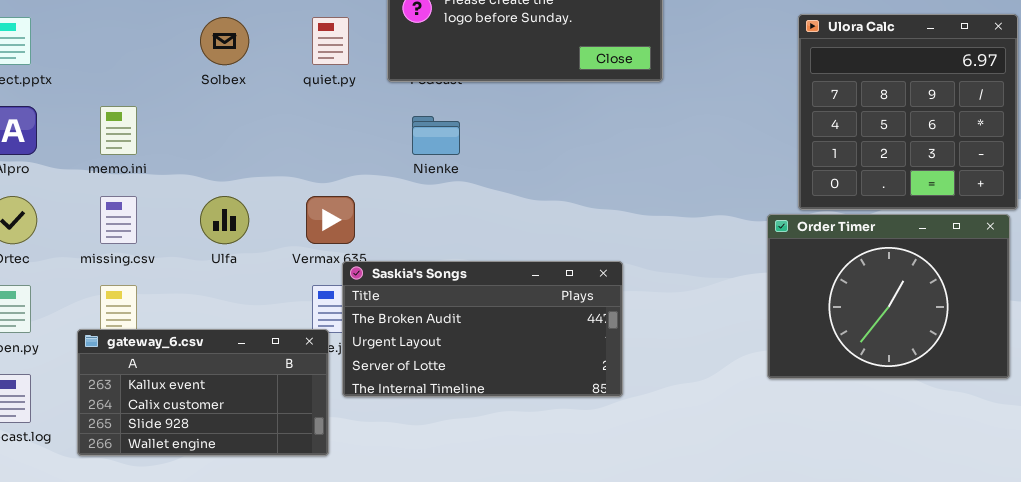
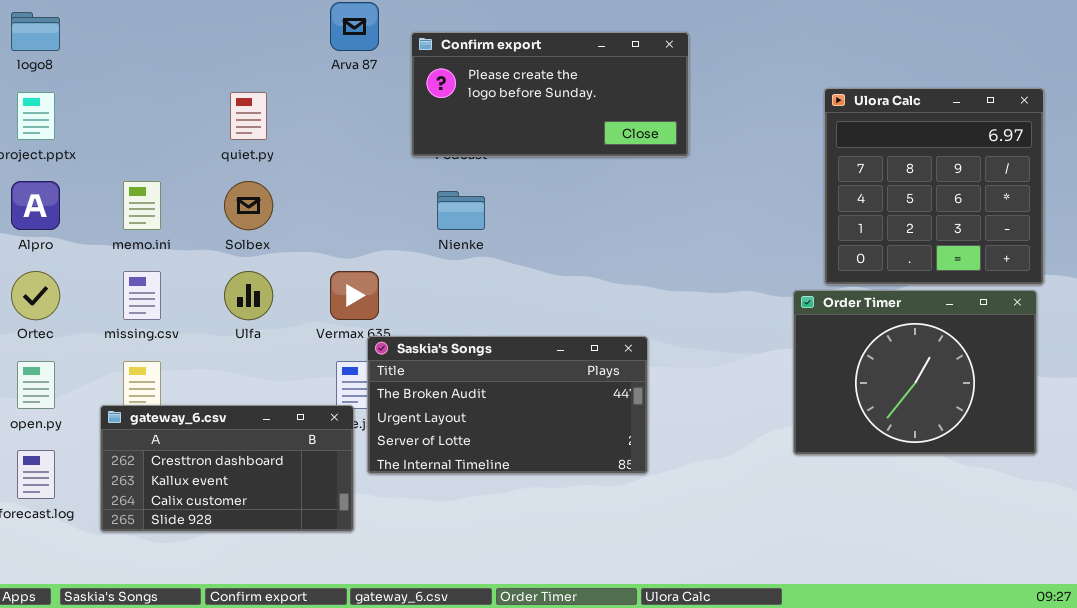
Solbex: [200,17,249,65] -> [224,181,273,230], moved
quiet.py: [312,17,349,65] -> [230,92,267,140], moved
gateway_6.csv: [77,329,329,456] -> [100,405,354,532], scrolled up 1 row

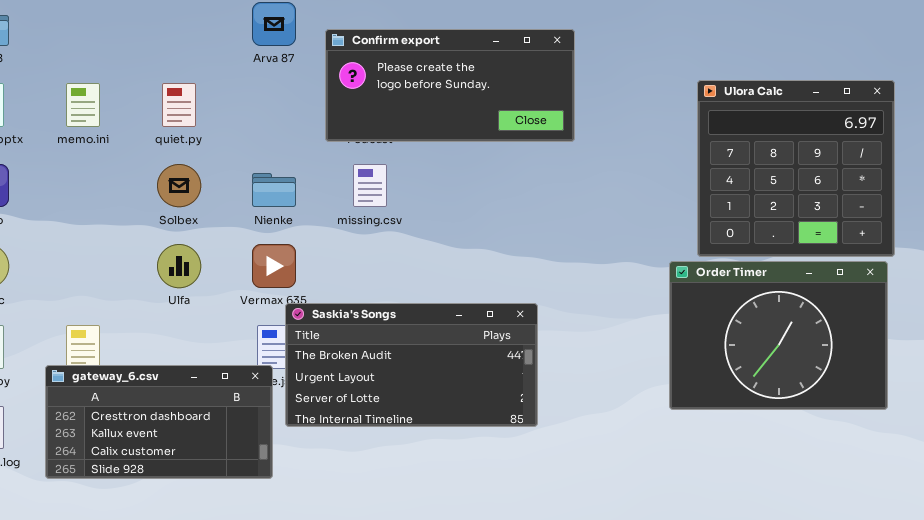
memo.ini: [123,181,161,230] -> [66,83,100,127], moved
Nienke: [437,191,485,230] -> [252,173,296,207], moved
missing.csv: [123,271,161,320] -> [353,164,387,207], moved

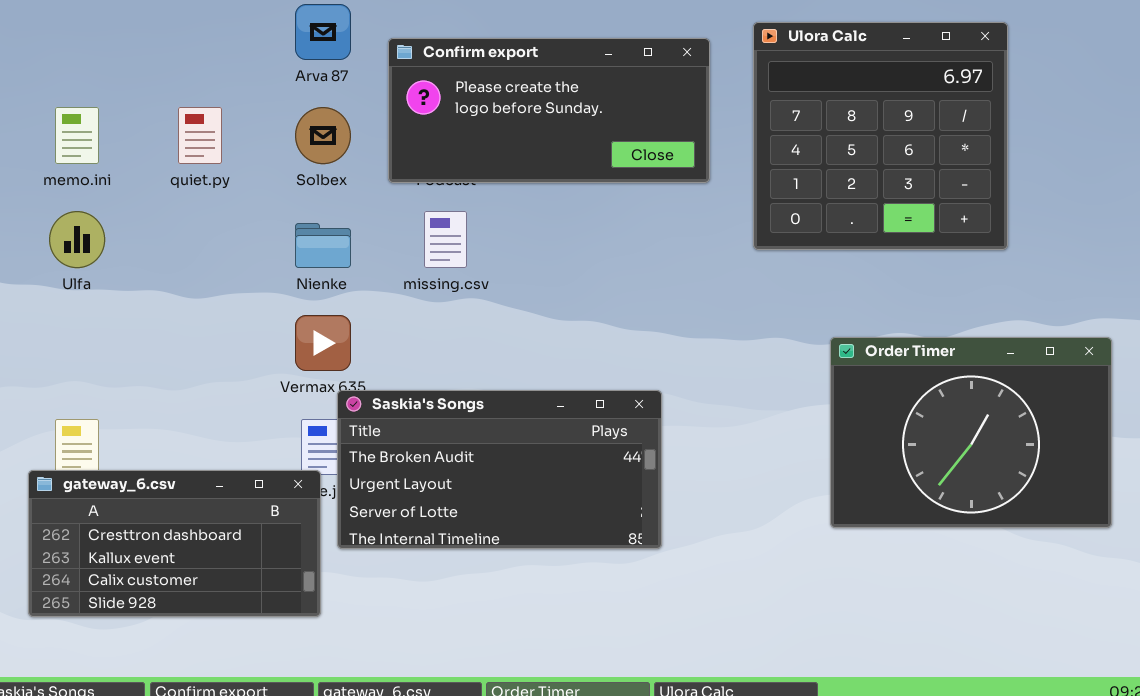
Ulora Calc: [697,80,895,257] -> [753,22,1008,250], moved
Solbex: [157,164,201,207] -> [295,107,351,164], moved
Ulfa: [157,244,201,288] -> [49,211,105,268], moved

